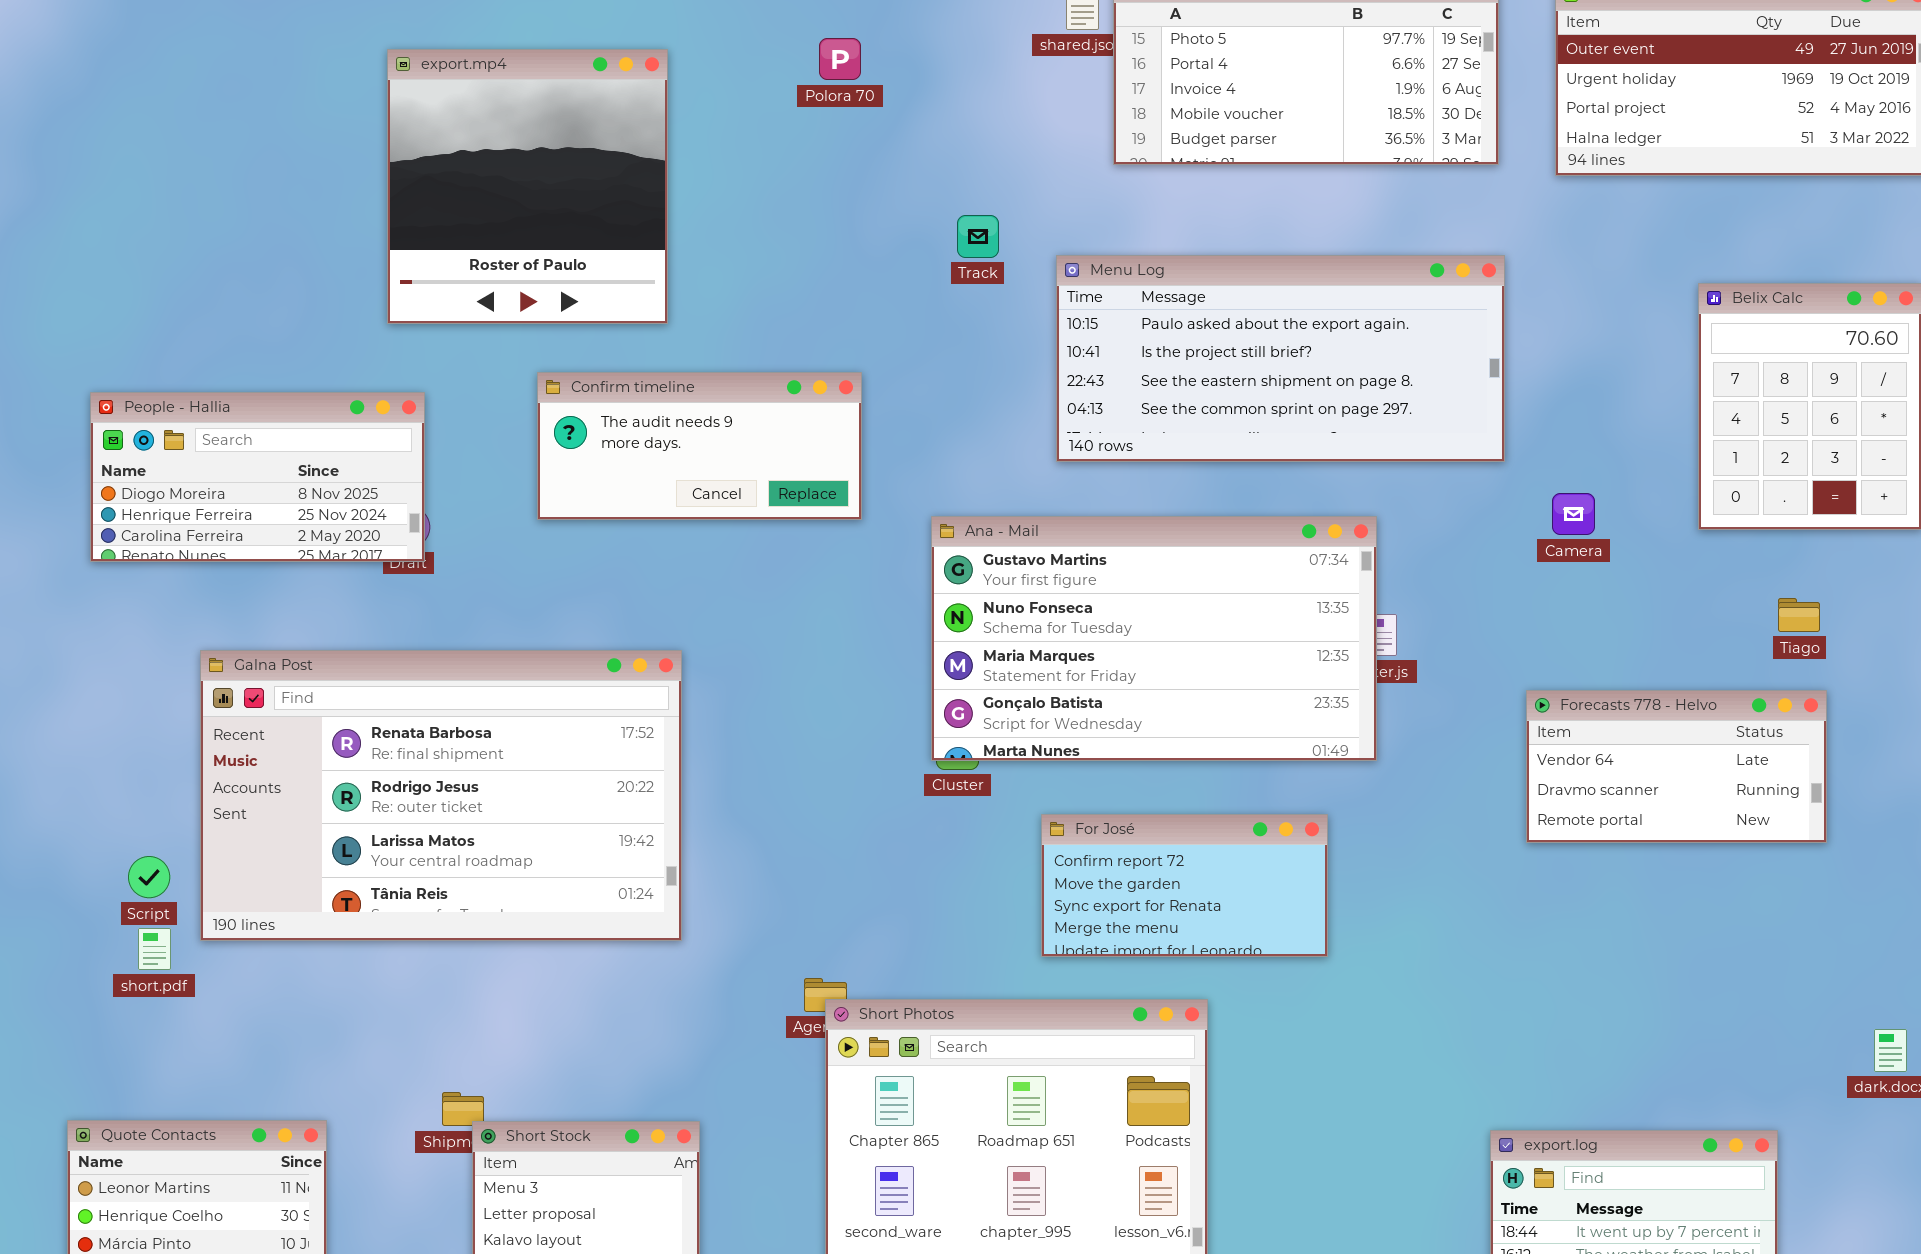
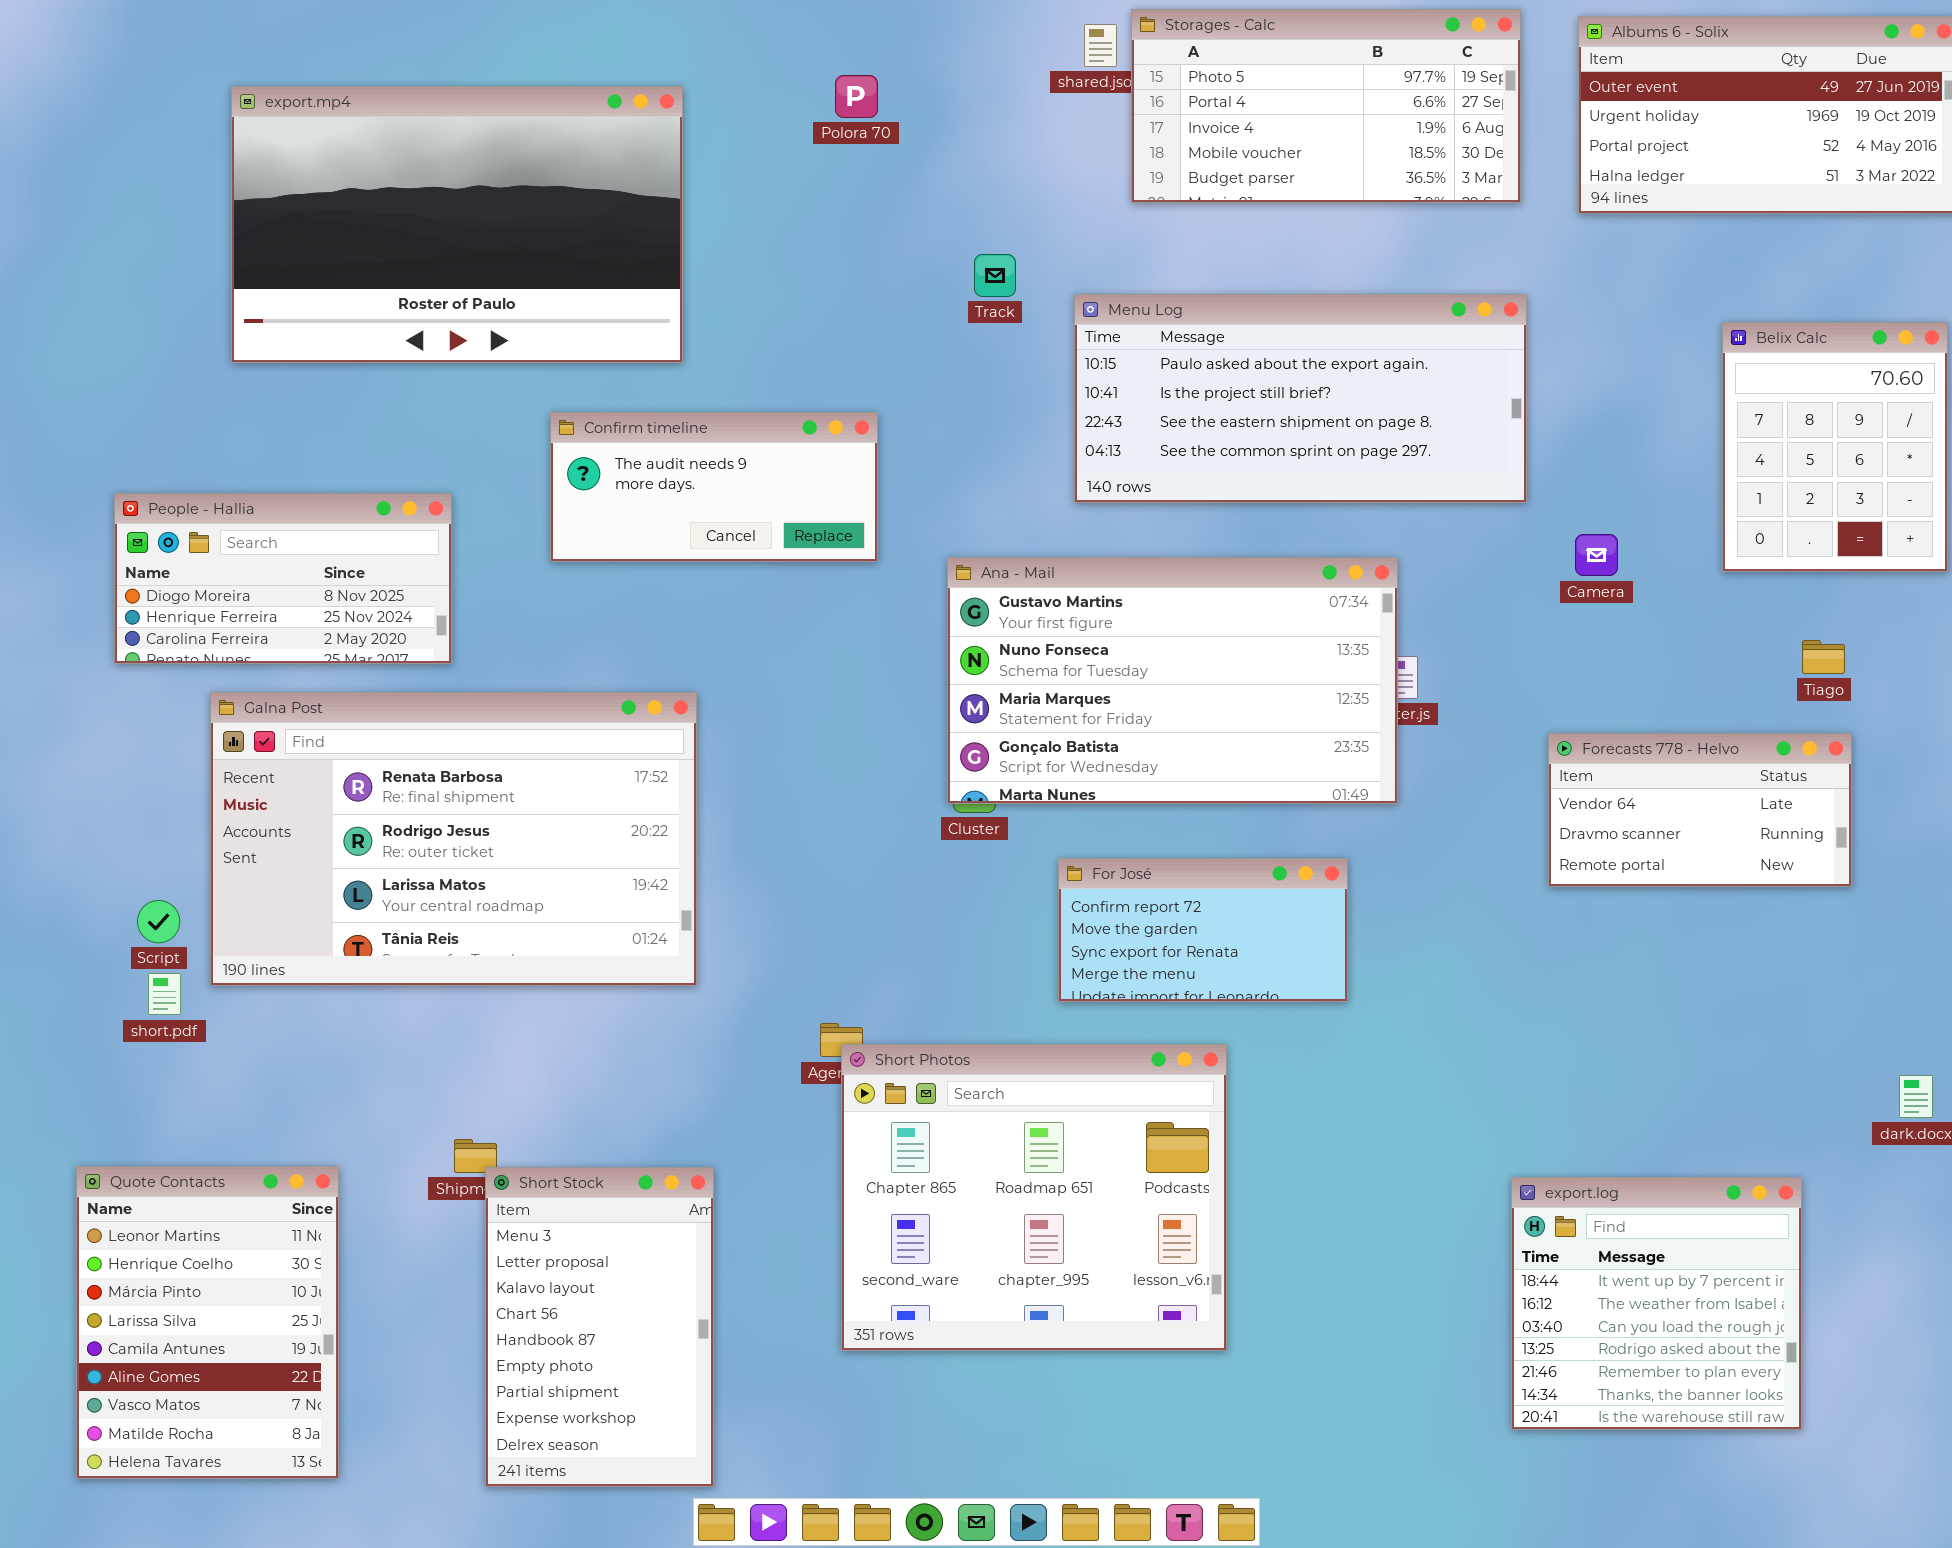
export.mp4: [387,49,668,324] -> [231,86,683,363], resized
People - Hallia: [90,392,425,562] -> [114,493,452,664], moved

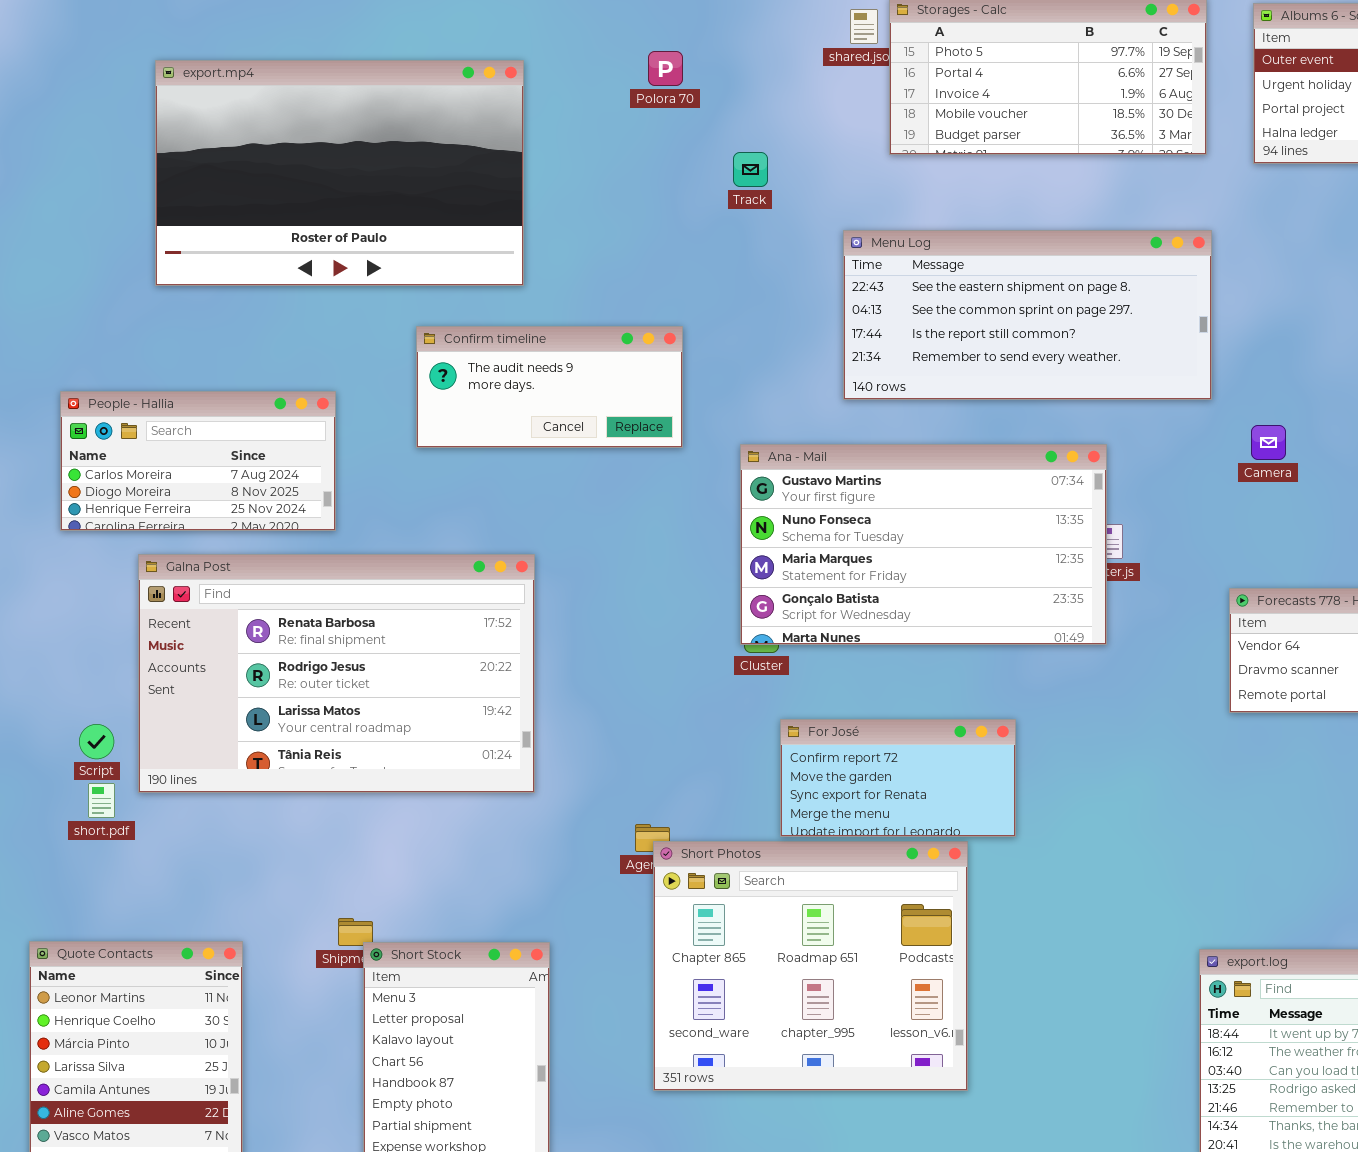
Track: [974,254,1016,297] -> [733,152,768,187], moved
Menu Log: [1074,294,1527,503] -> [843,230,1212,400], scrolled down 2 rows
People - Hallia: [114,493,452,664] -> [60,391,336,531], scrolled up 1 row
For José: [1058,858,1348,1002] -> [780,719,1016,837], moved

